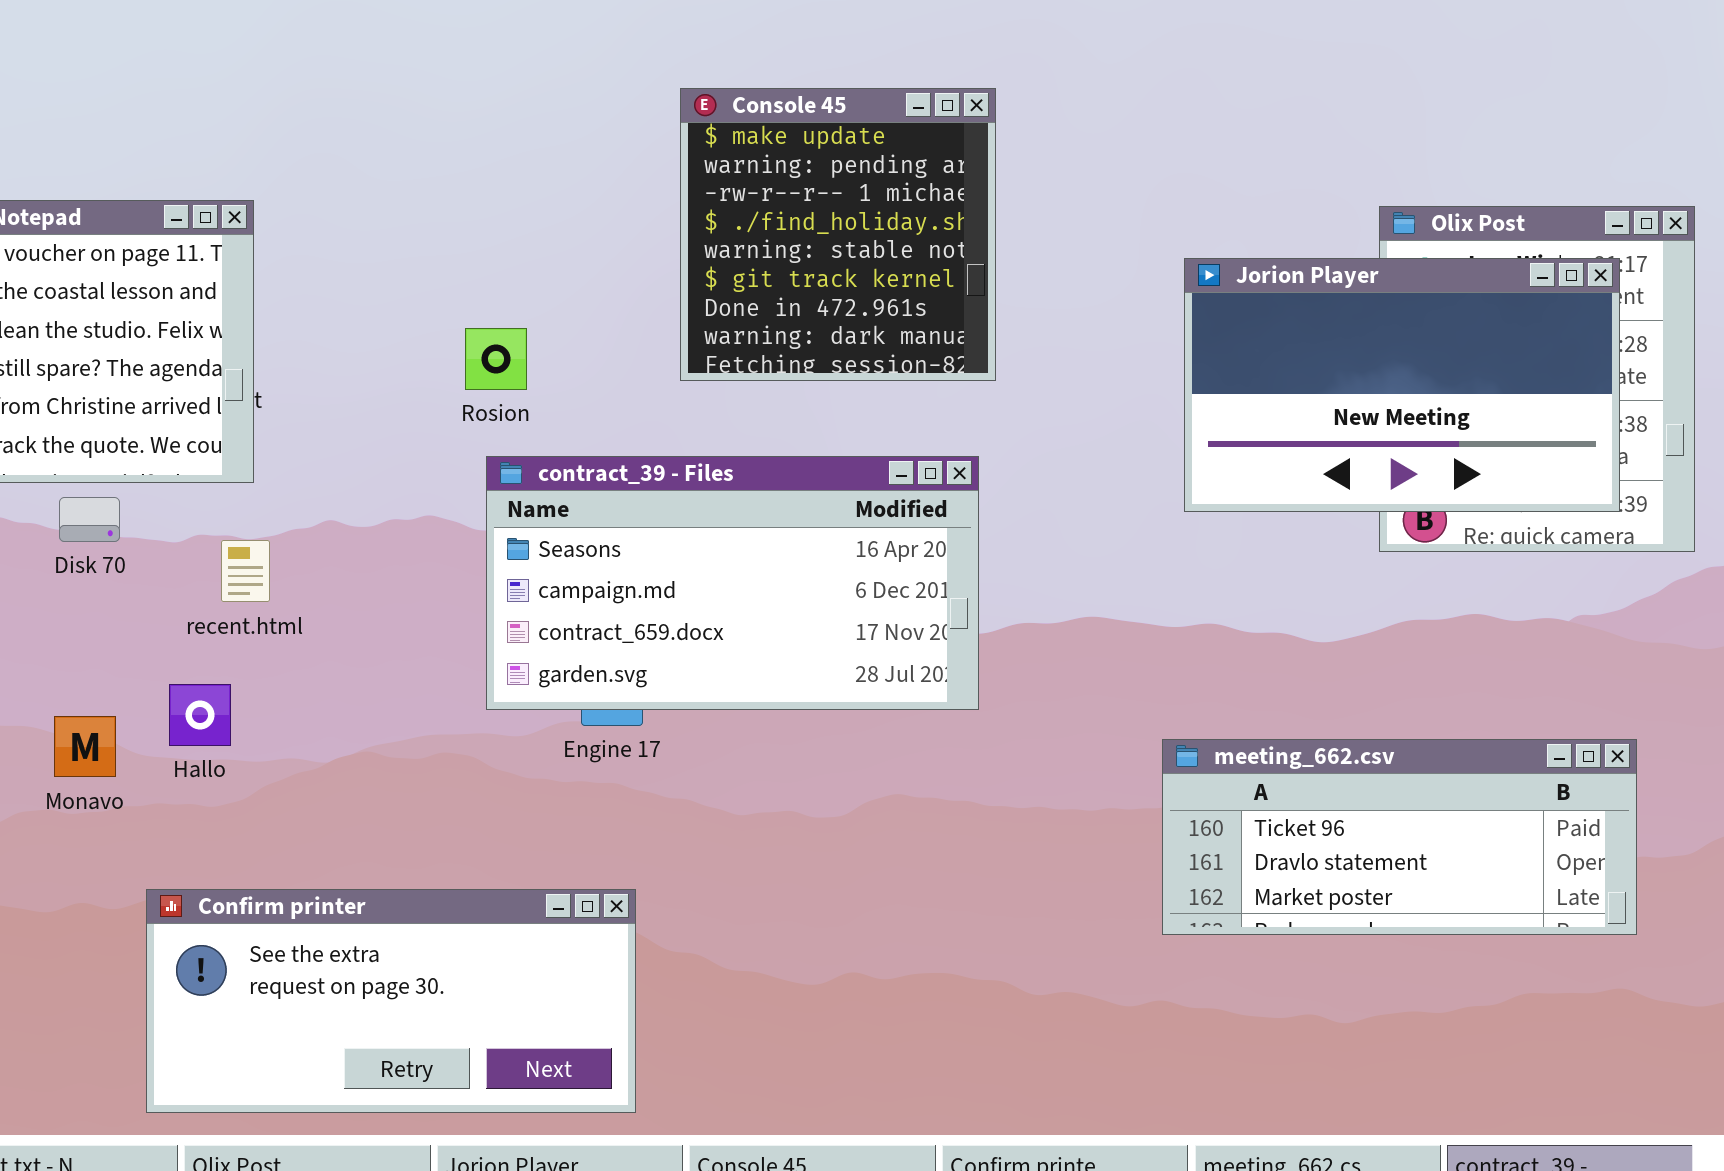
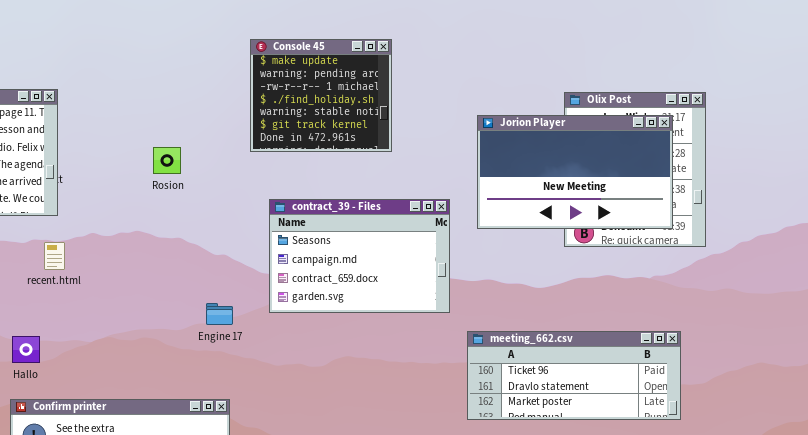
Console 45: [680,88,996,381] -> [250,39,392,152], resized
contract_39 - Files: [486,456,979,710] -> [269,199,450,313], moved, resized
Hallo: [169,684,231,746] -> [12,336,40,363], moved

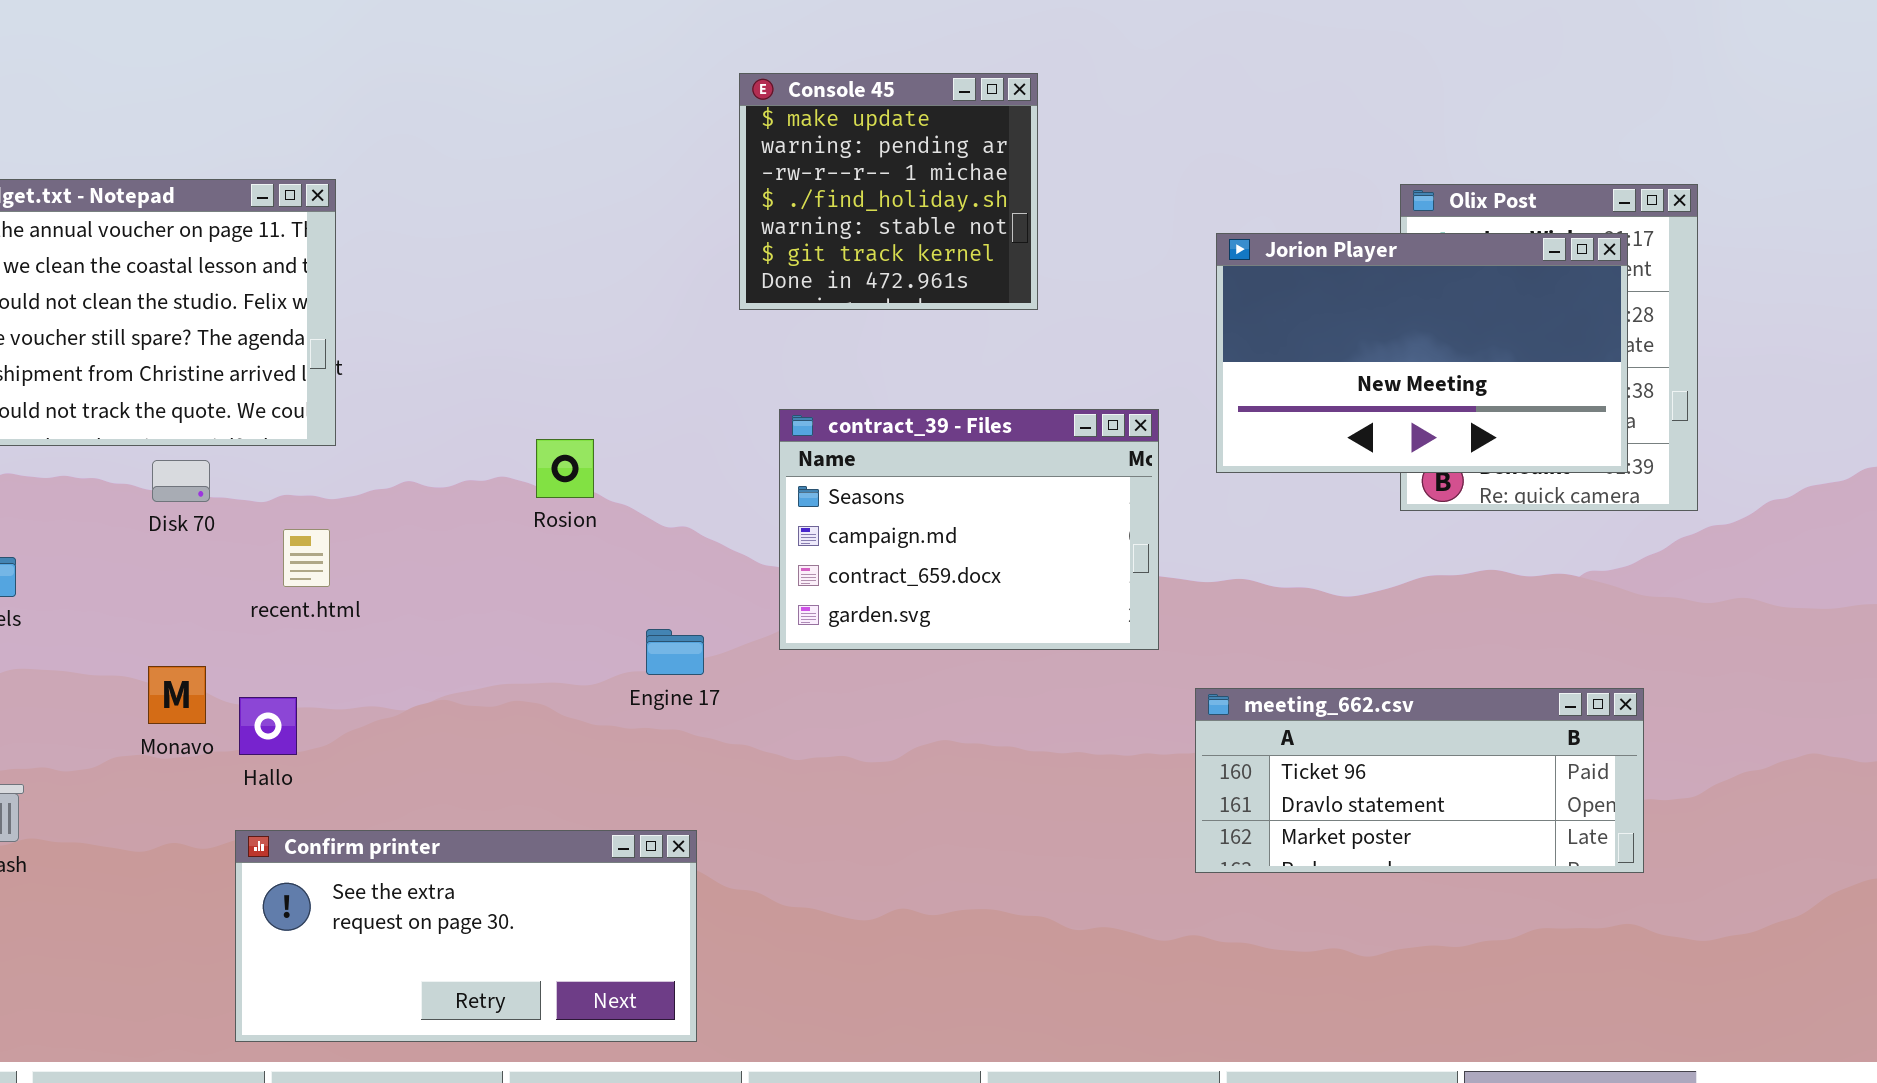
Rosion: [153,147,181,174] -> [536,439,594,498], moved
recent.html: [44,242,65,270] -> [283,529,330,587], moved

